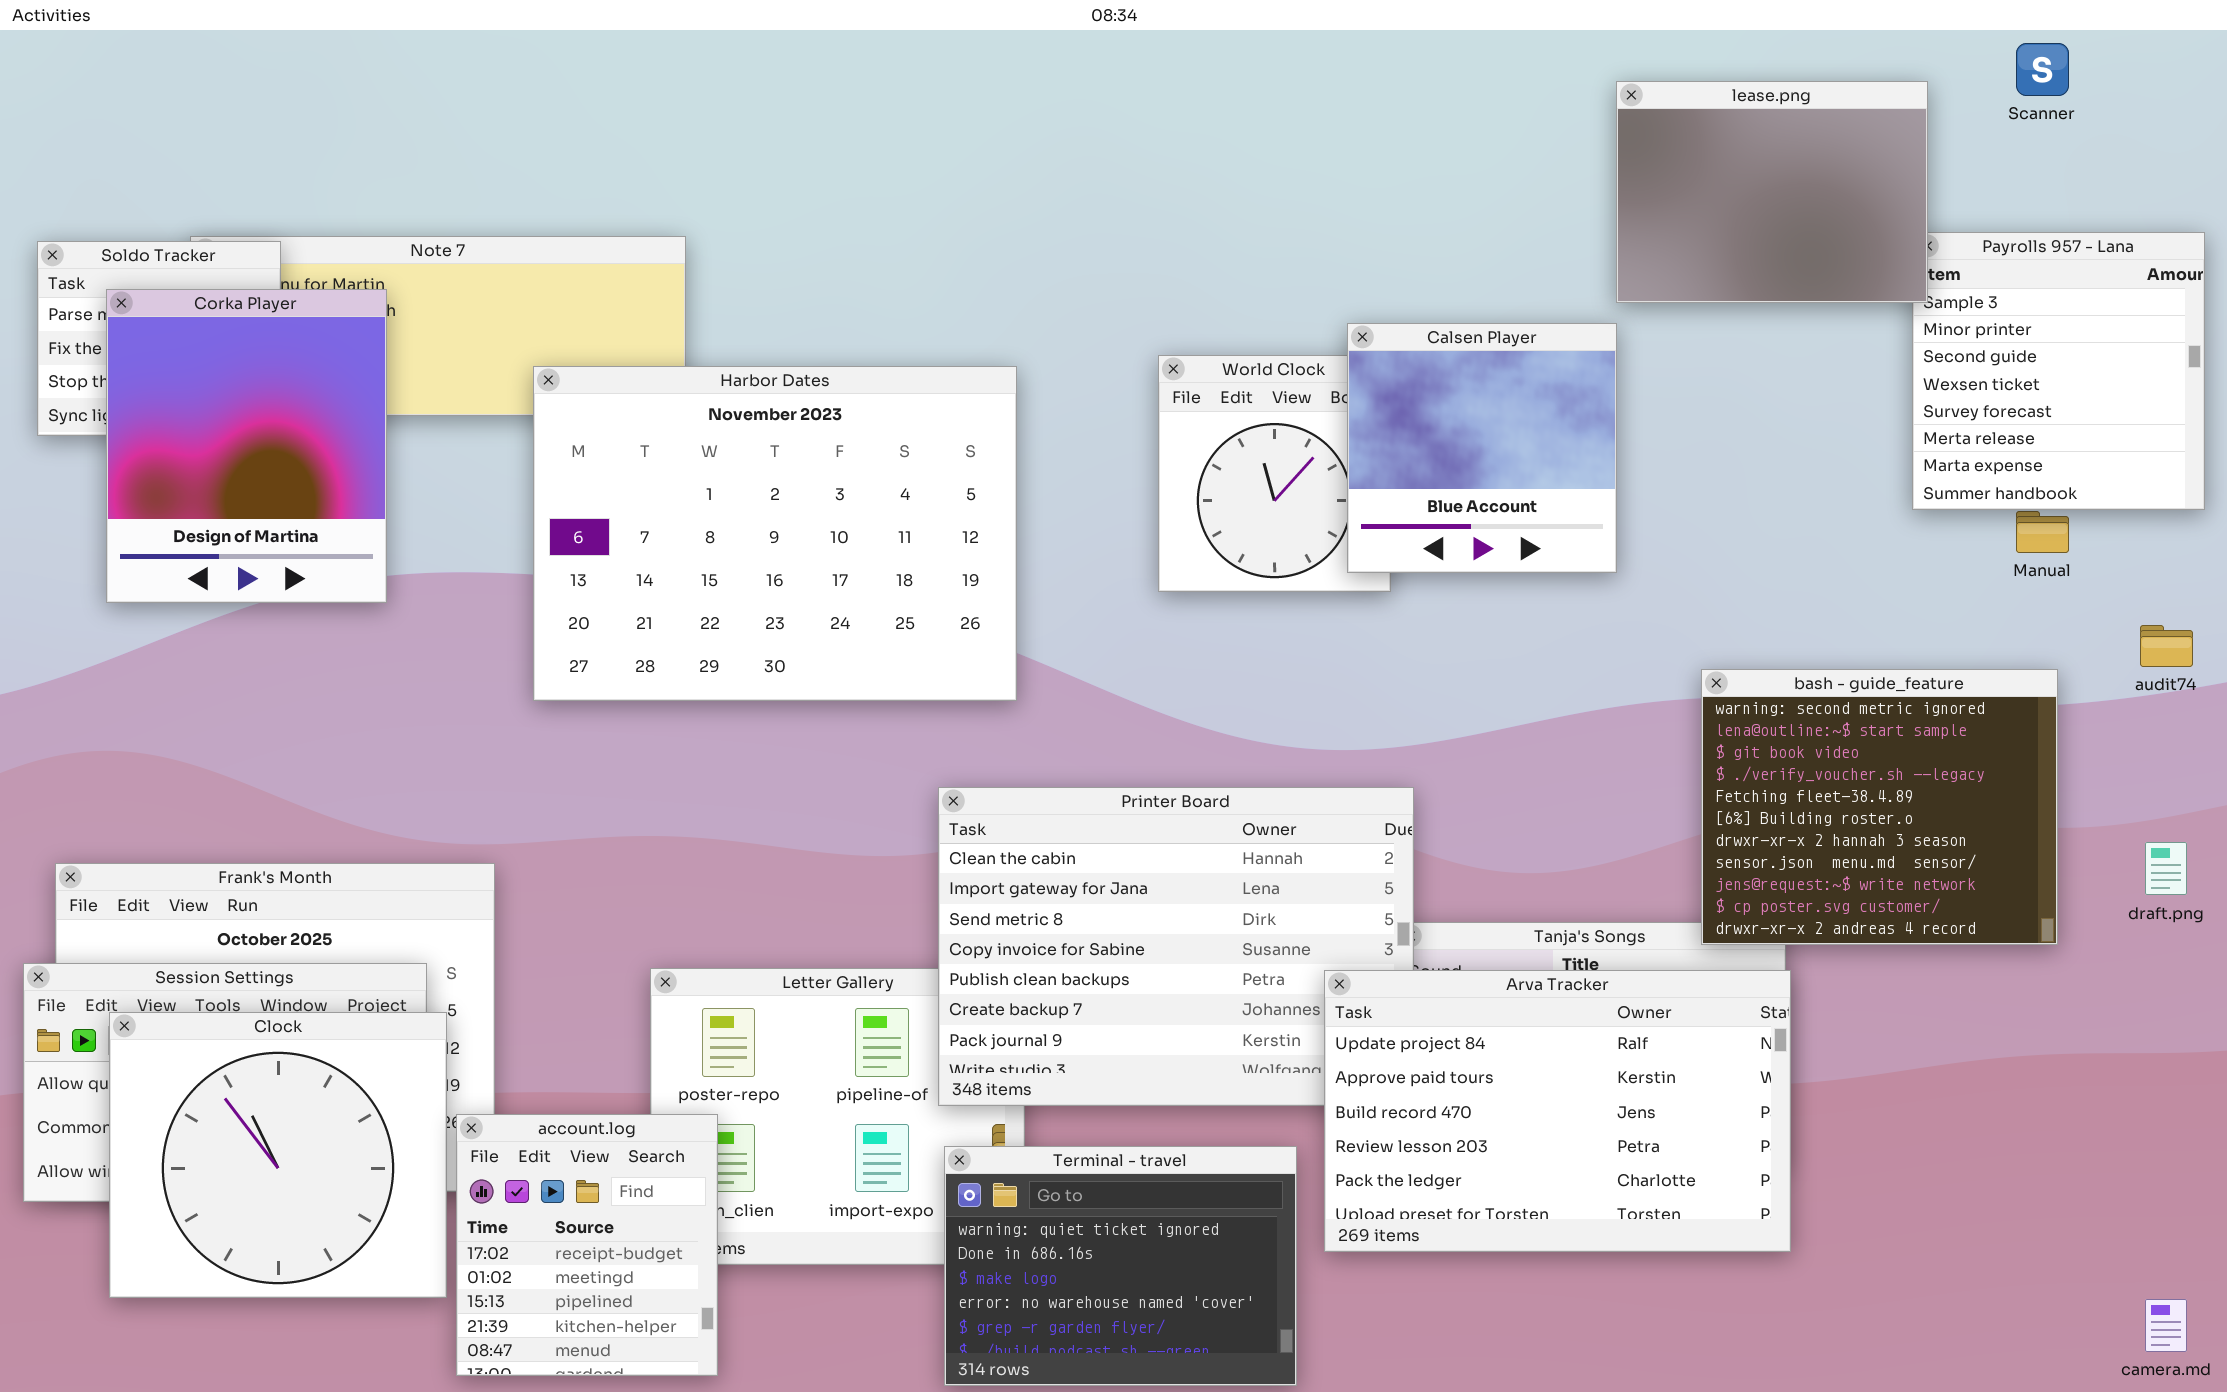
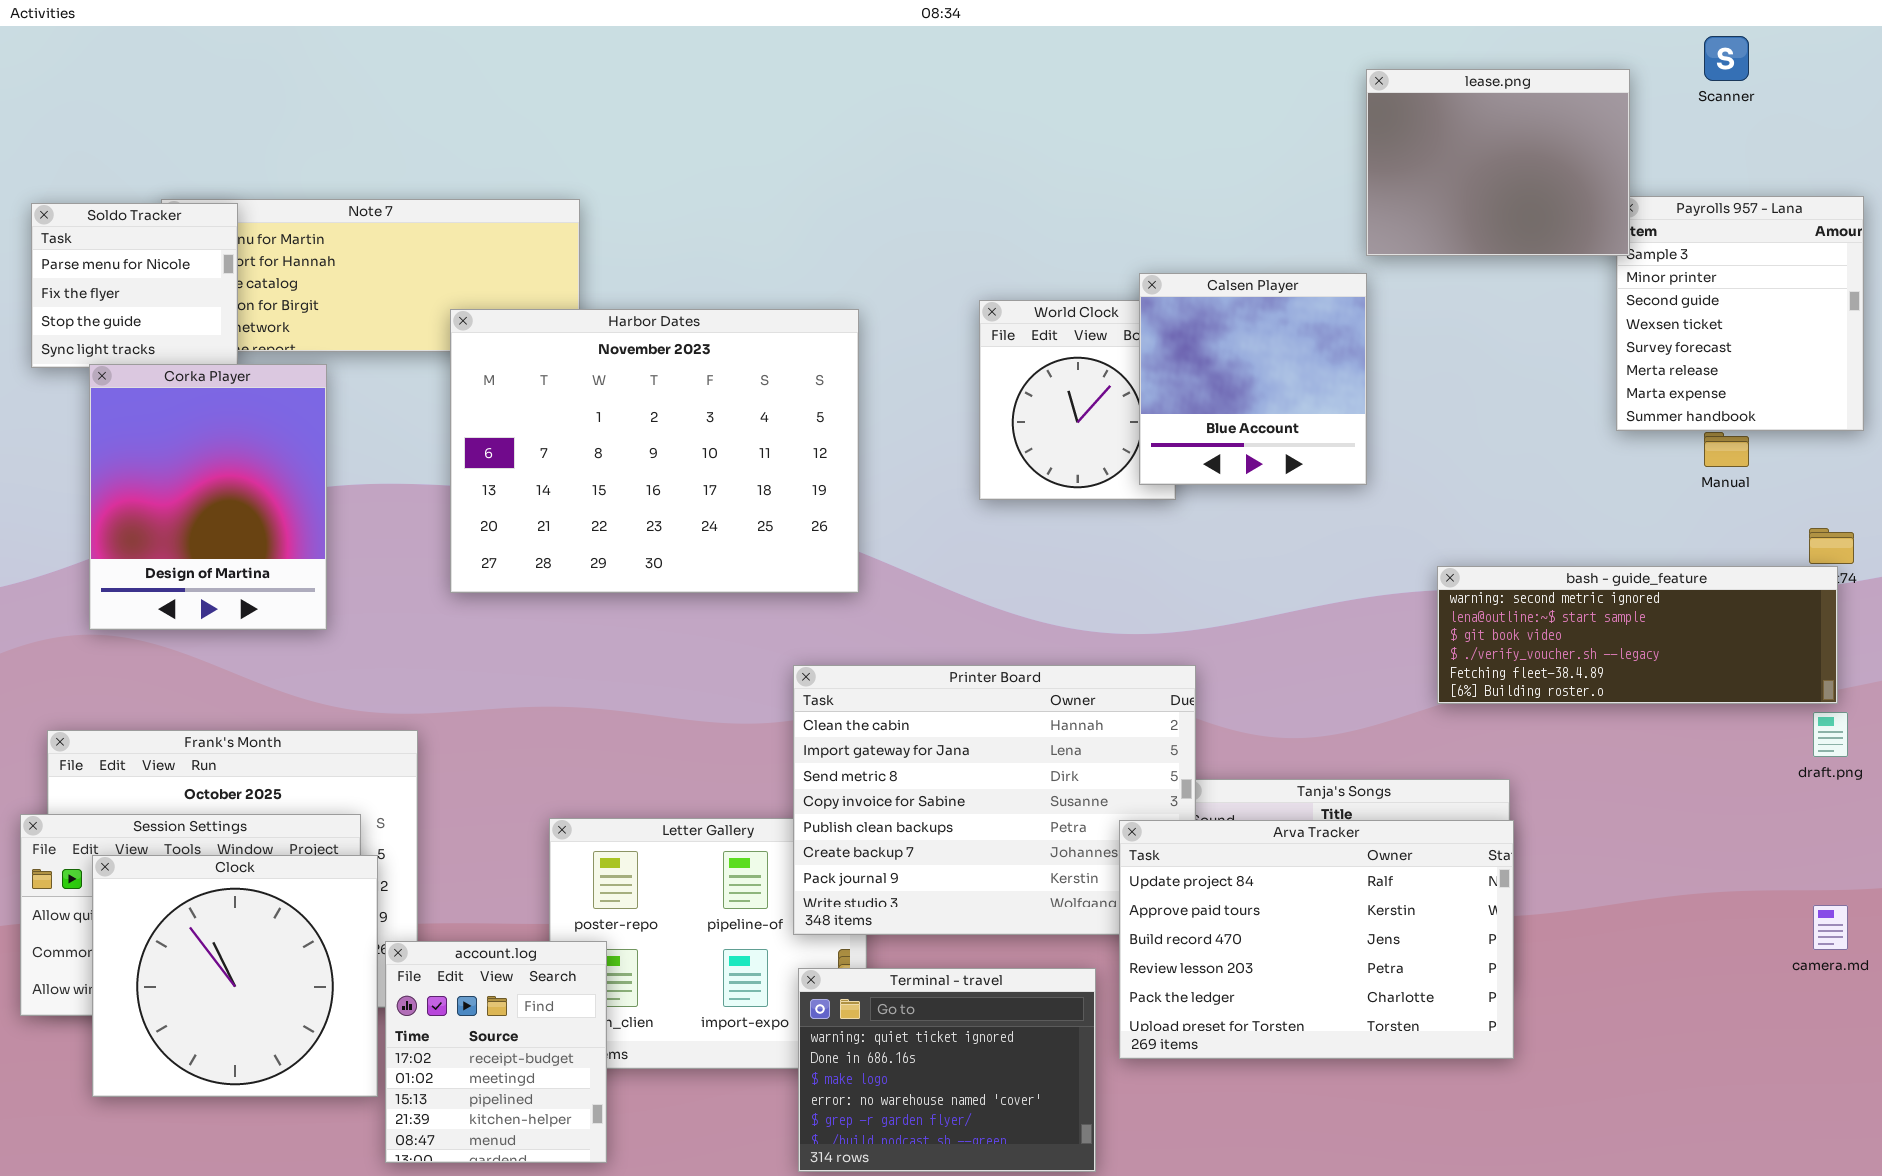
Corka Player: [106,289,387,603] -> [89,364,327,630], moved
bash - guide_feature: [1701,669,2058,945] -> [1437,566,1838,704], resized
camera.md: [2145,1299,2187,1352] -> [1813,905,1848,950], moved

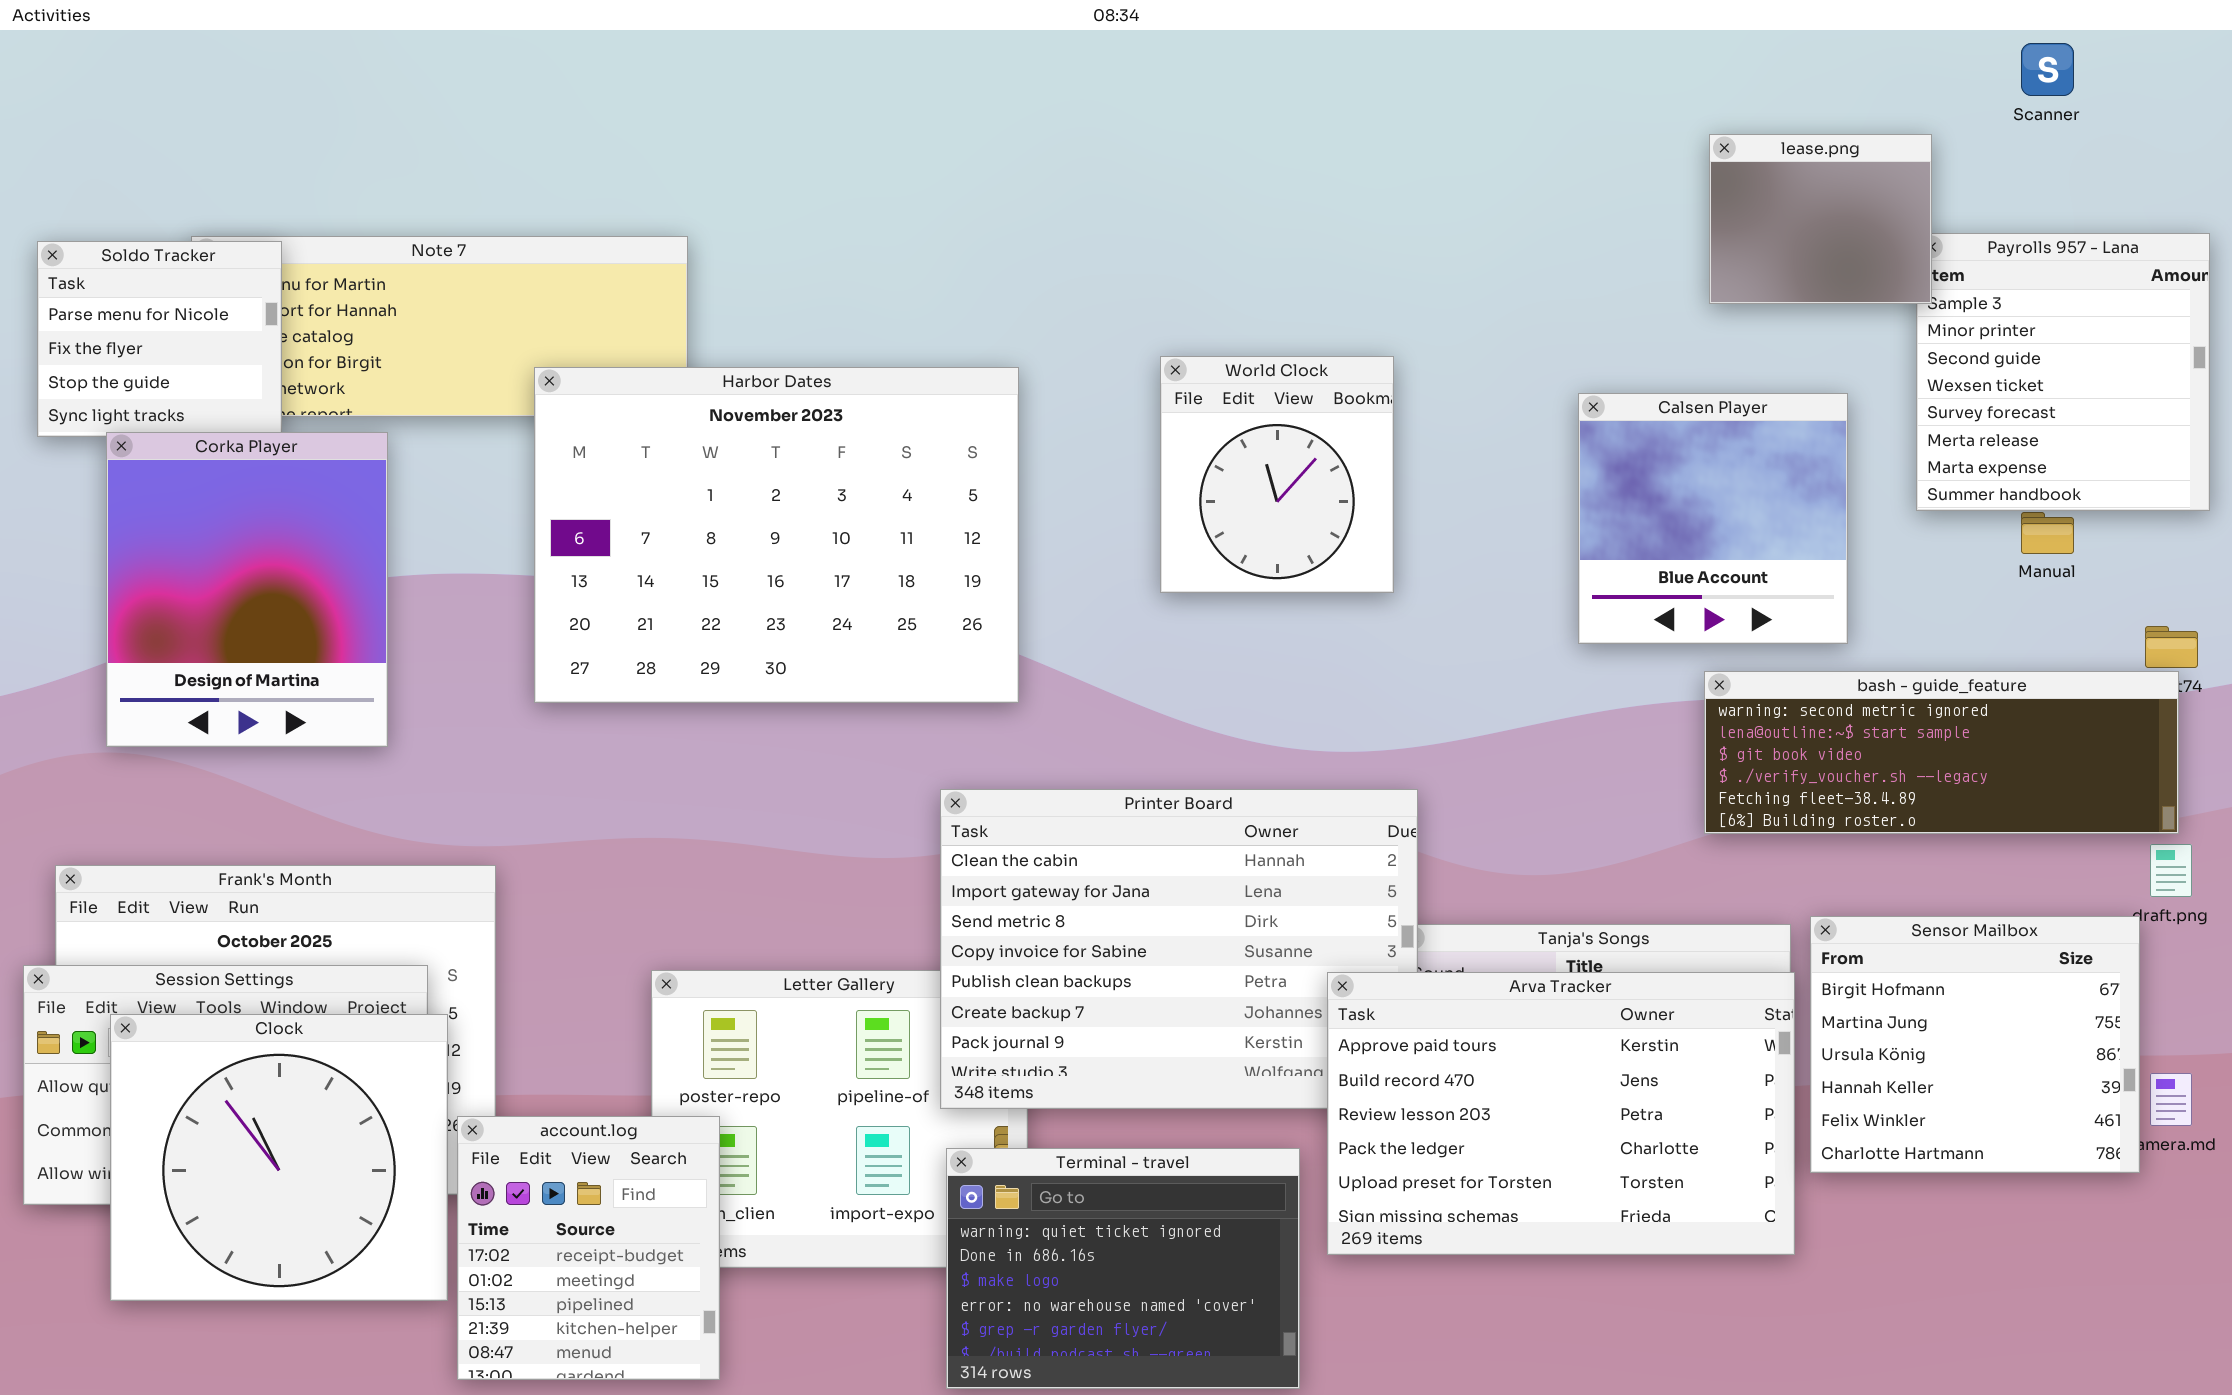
lease.png: [1366,69,1630,256] -> [1709,134,1932,304], resized
Calsen Player: [1139,273,1367,485] -> [1578,393,1848,644], moved
Sensor Mailbox: none -> [1810,916,2140,1173], opened
Arva Tracker: [1119,820,1514,1059] -> [1327,972,1795,1255], scrolled down 1 row

